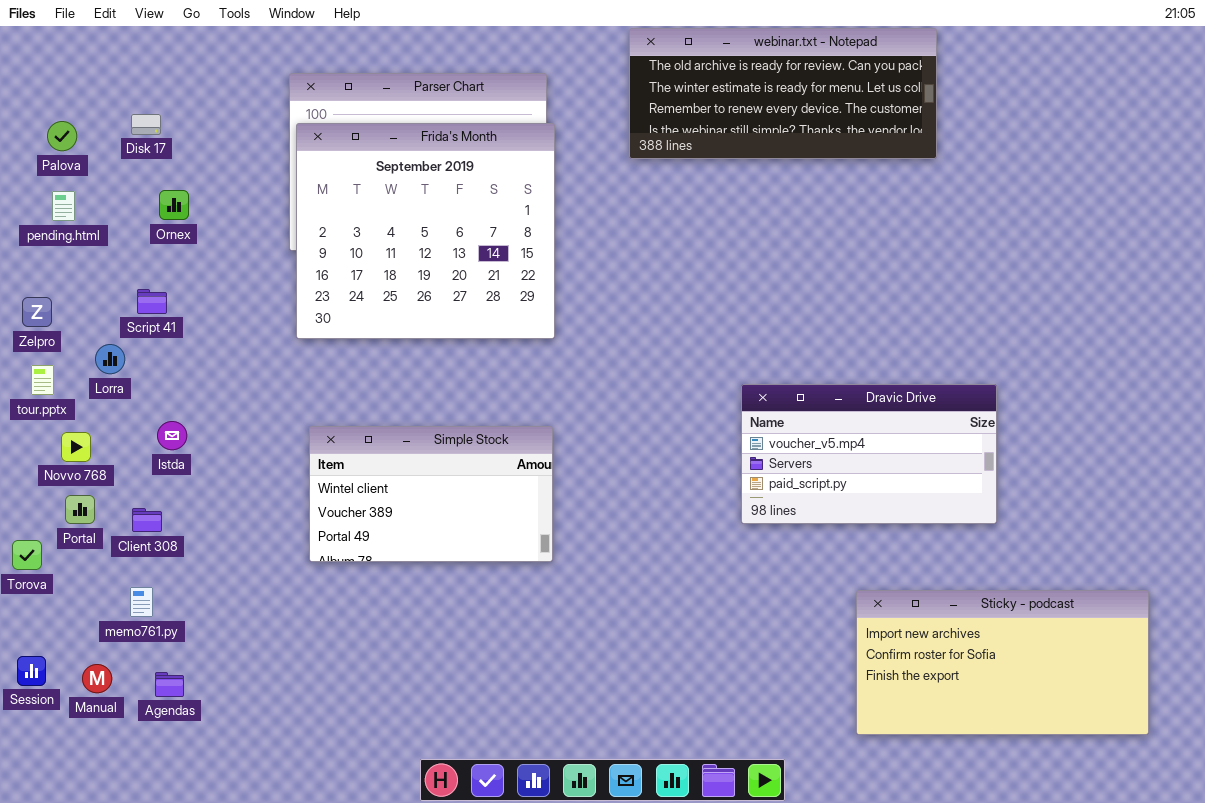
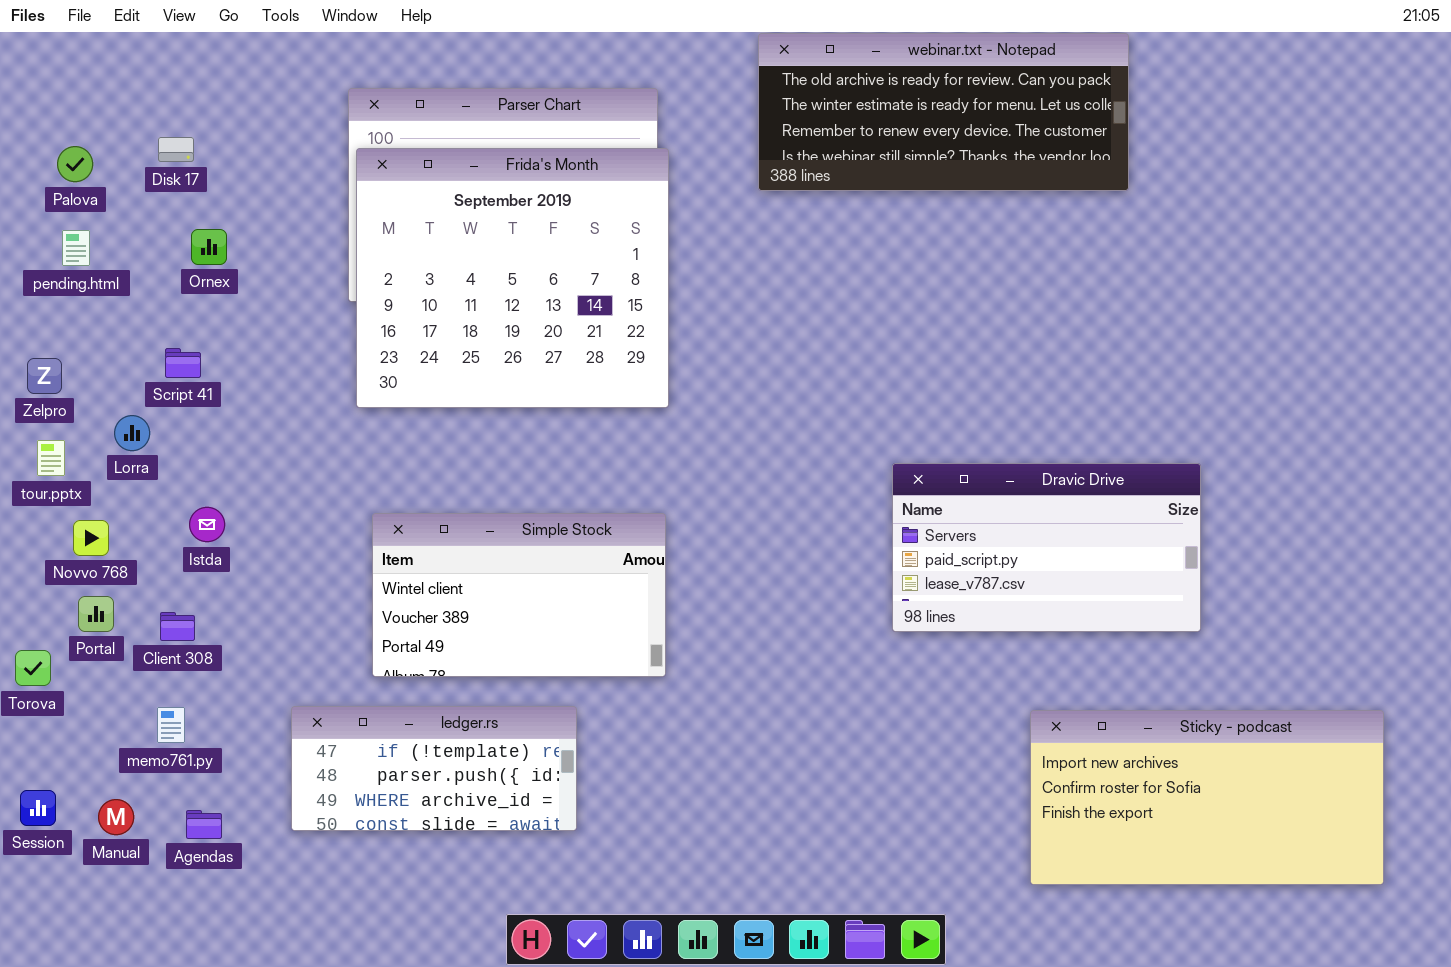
Dravic Drive: [741,384,997,524] -> [892,463,1201,632], scrolled down 1 row
ledger.rs: none -> [291,706,577,831], opened

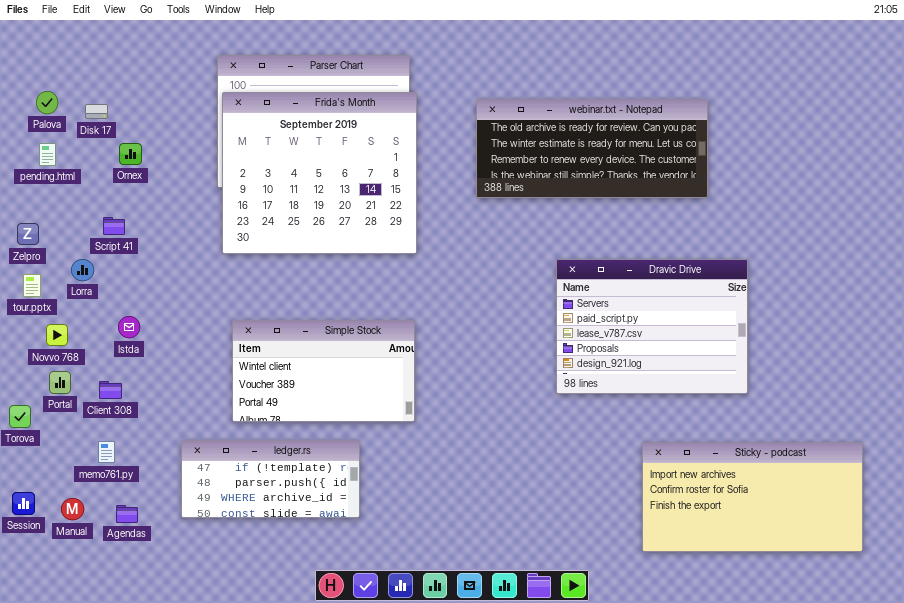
webinar.txt - Notepad: [758,33,1129,191] -> [476,99,708,198], moved
Disk 17: [158,137,194,162] -> [85,104,108,119], moved
Dravic Drive: [892,463,1201,632] -> [556,259,748,394], resized

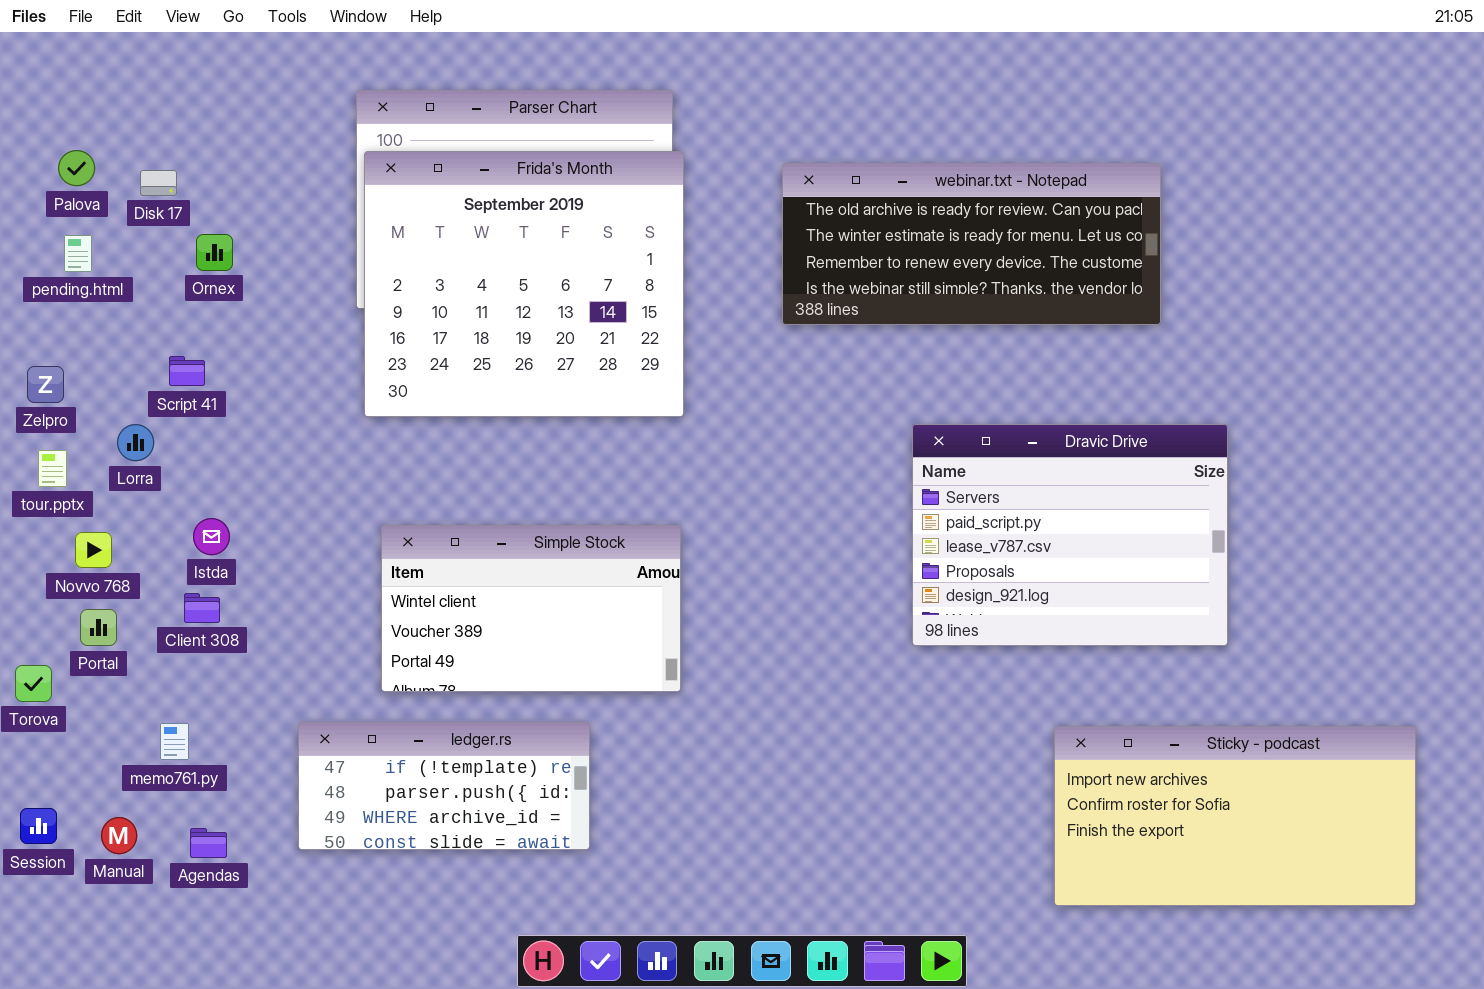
Client 308: [99,381,122,399] -> [184,593,220,623], moved

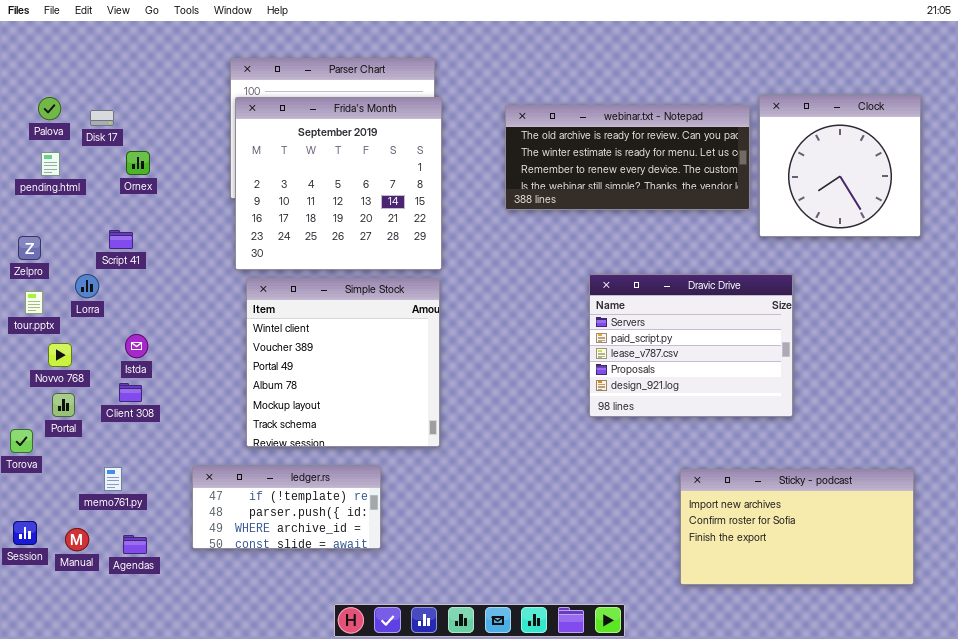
Clock: none -> [759,95,921,237], opened
Simple Stock: [381,525,681,692] -> [246,278,440,447], resized

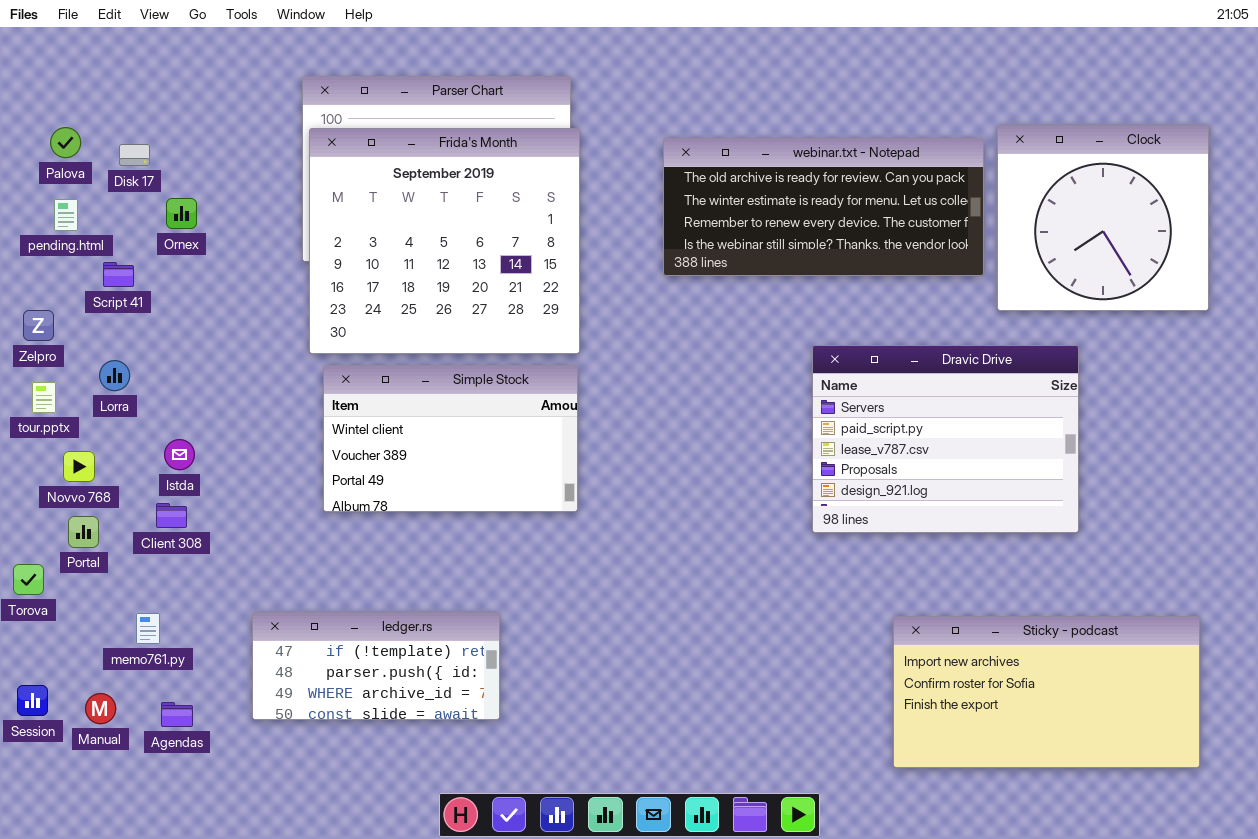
Script 41: [109,230,133,249] -> [103,262,134,287], moved
Dravic Drive: [589,274,793,417] -> [812,345,1079,533], moved
Simple Stock: [246,278,440,447] -> [323,365,578,512], resized

